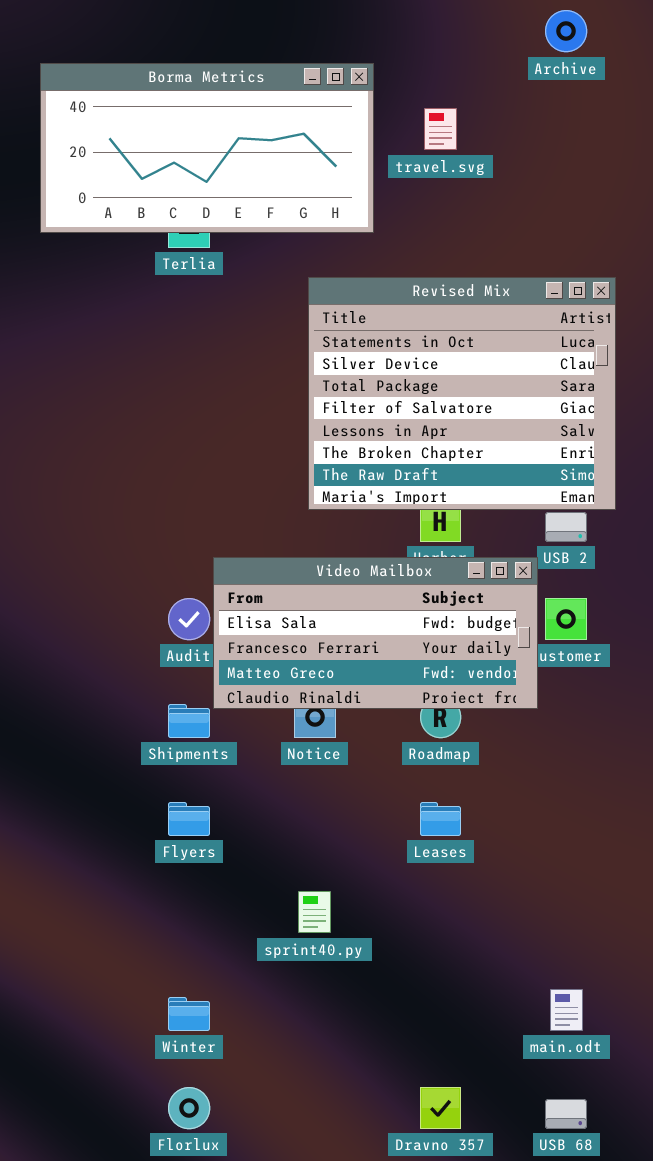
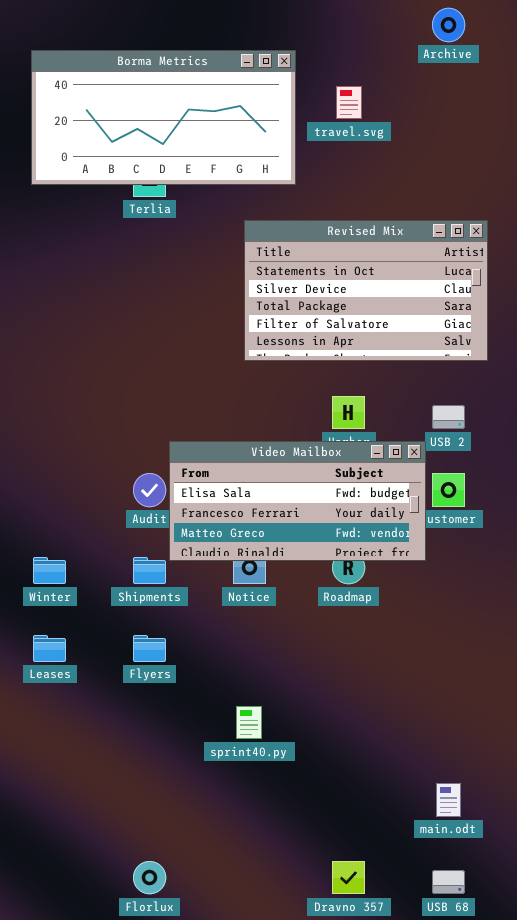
Revised Mix: [308,277,616,510] -> [244,220,488,361], resized
Leases: [420,802,461,836] -> [33,635,66,662], moved
Winter: [168,997,210,1031] -> [33,557,66,584], moved

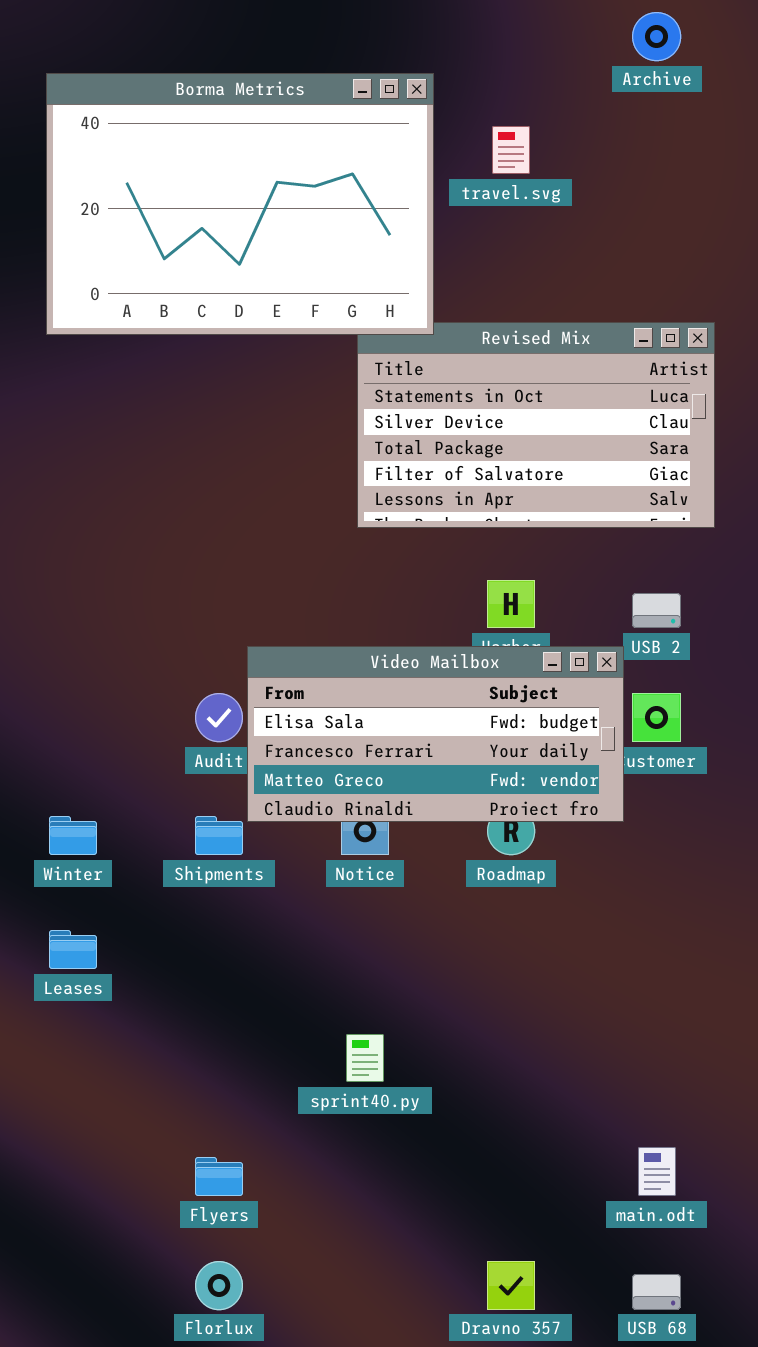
Borma Metrics: [31,50,296,185] -> [46,73,434,335], resized
Flyers: [133,635,166,662] -> [195,1157,243,1196], moved

